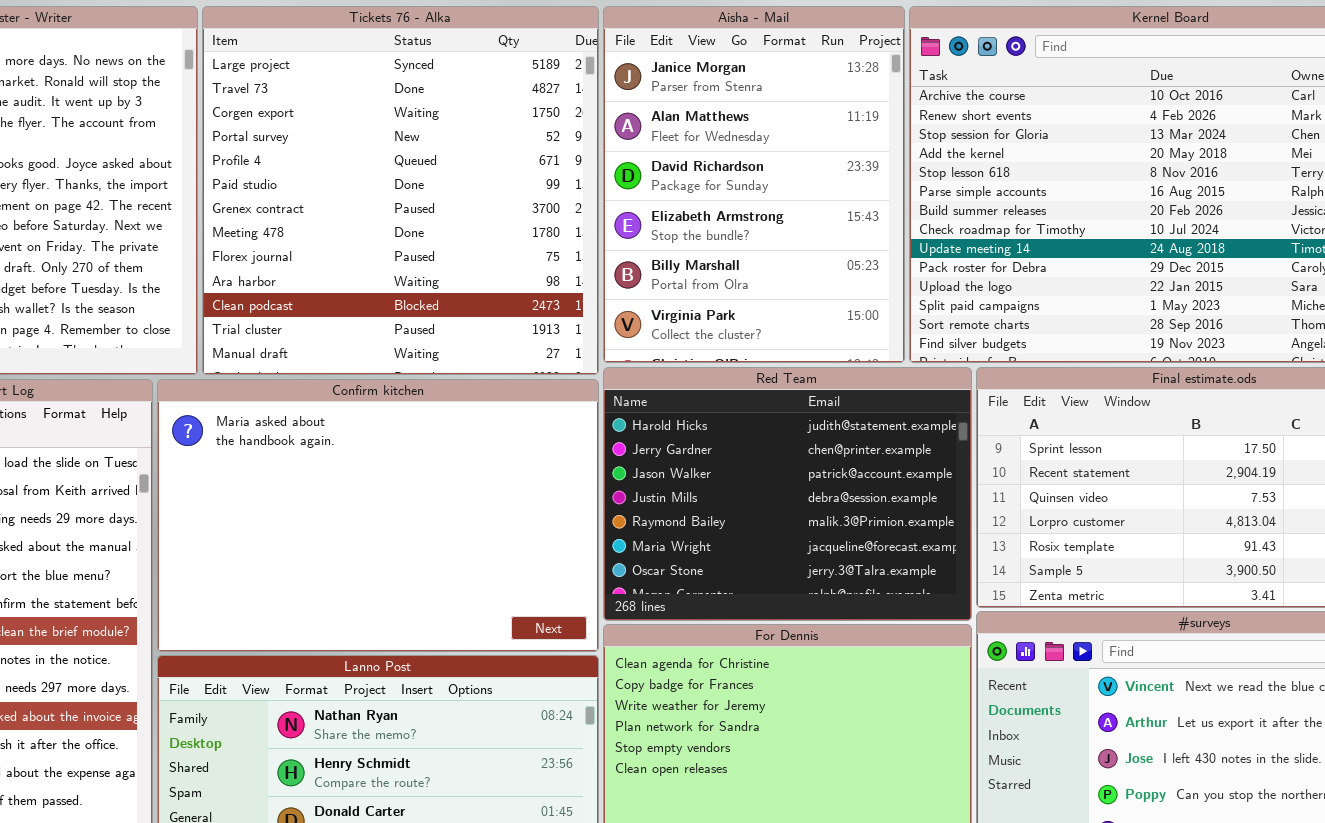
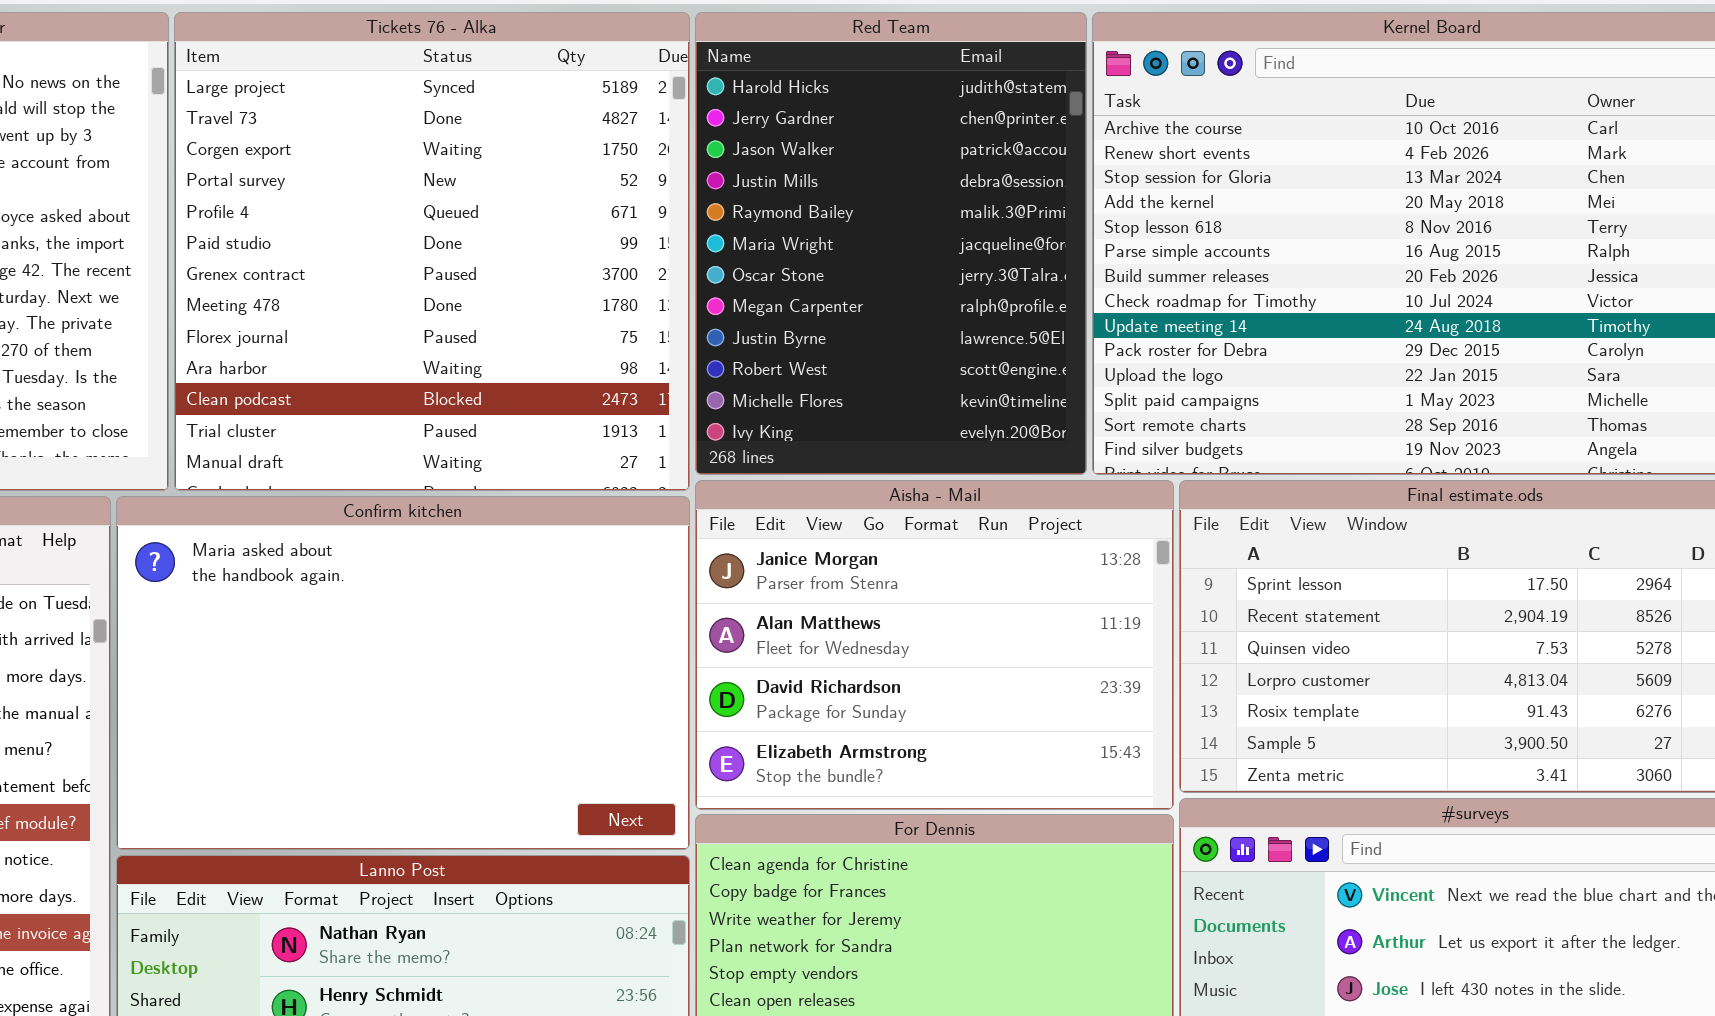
Aisha - Mail: [603,6,905,363] -> [695,480,1174,810], moved, resized
Red Team: [603,367,972,621] -> [695,12,1087,475], moved, resized

